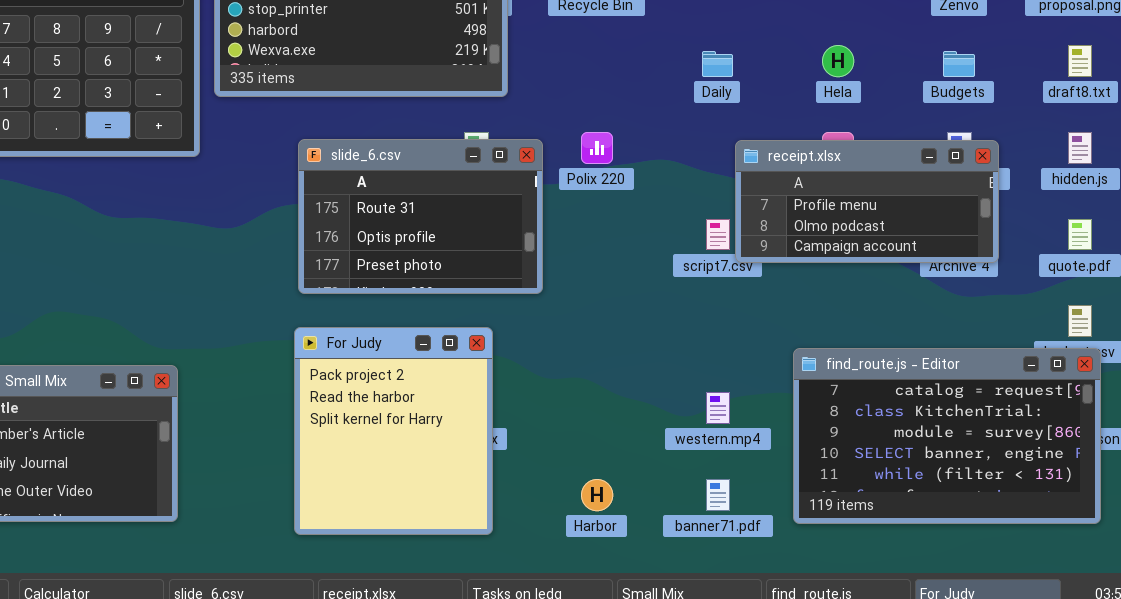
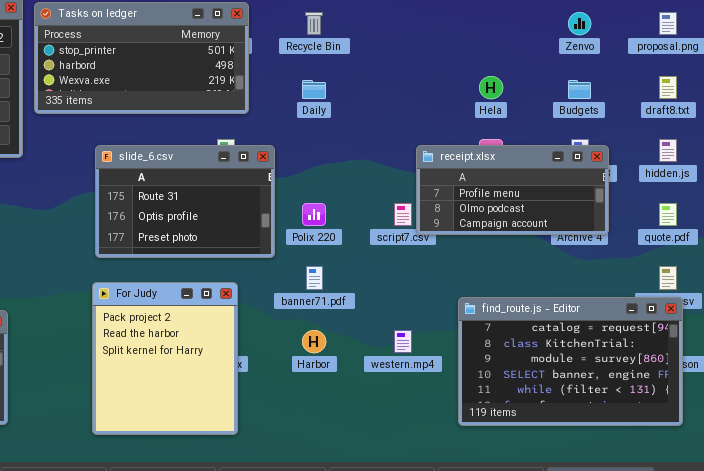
Daily: [702,51,733,77] -> [302,80,326,99], moved
Polix 220: [581,132,613,164] -> [302,203,326,226], moved
Harbor: [581,479,613,511] -> [302,330,326,353], moved
banner71.pdf: [706,479,730,511] -> [306,266,323,290], moved

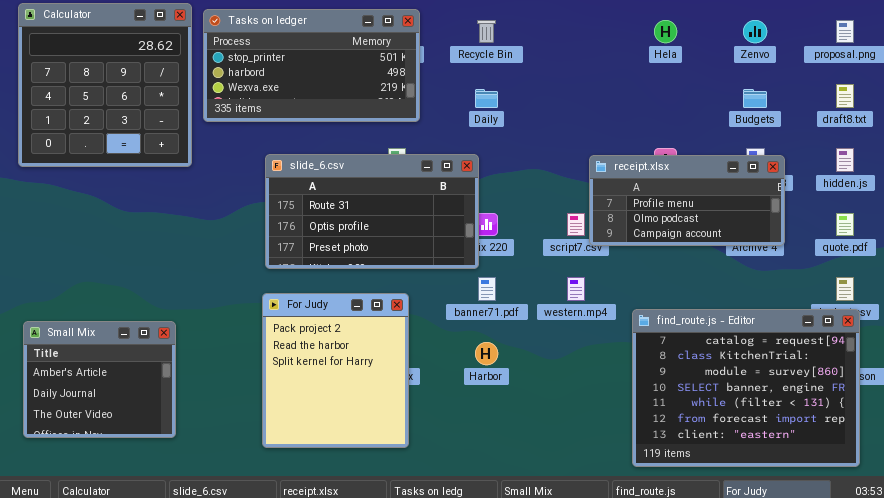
Hela: [479,76,503,99] -> [654,20,677,43], moved
slide_6.csv: [95,145,275,258] -> [265,154,479,269], resized
find_route.js - Editor: [458,297,683,426] -> [632,309,860,467], resized
western.mp4: [394,330,412,353] -> [567,277,585,301], moved

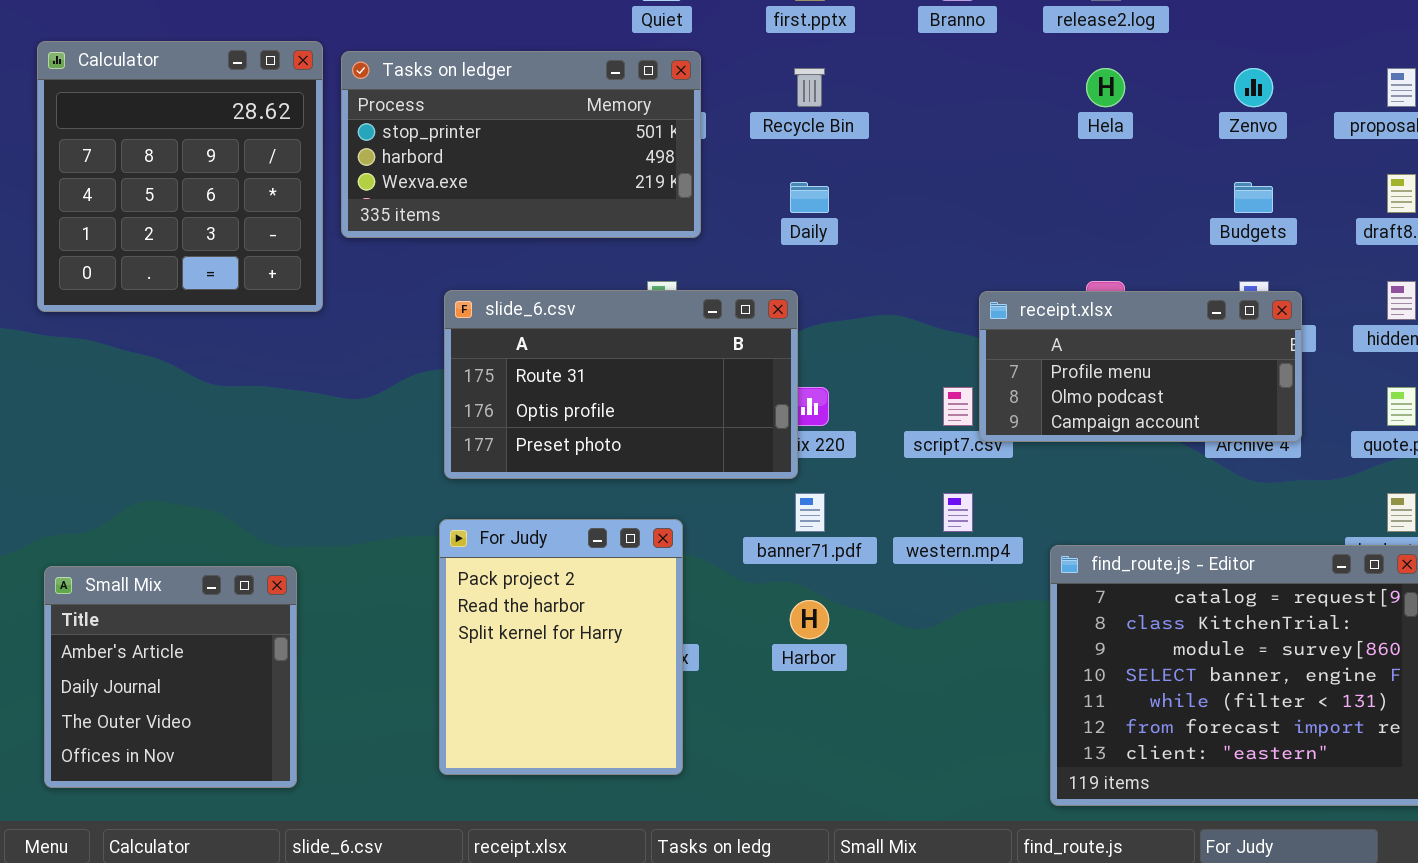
Small Mix: [23,321,176,438] -> [44,566,297,788], resized

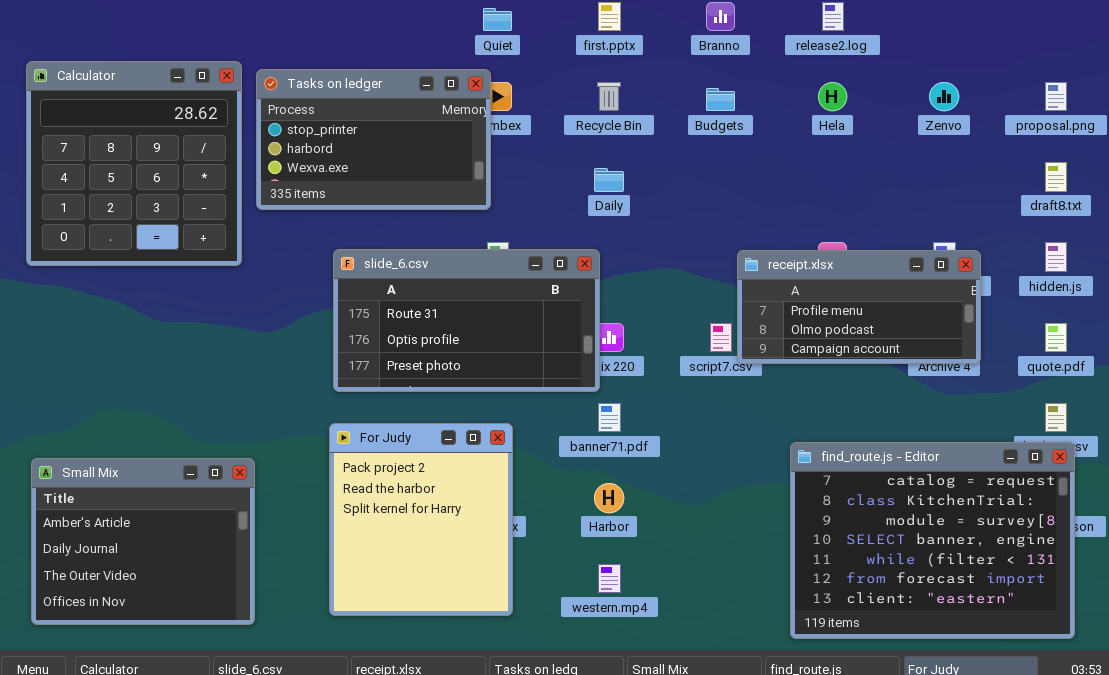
Tasks on ledger: [341,51,701,238] -> [256,69,491,210], resized
Budgets: [1234,182,1273,213] -> [706,88,735,111], moved
western.mp4: [943,493,973,532] -> [598,564,621,593], moved
Small Mix: [44,566,297,788] -> [31,458,255,625], resized

